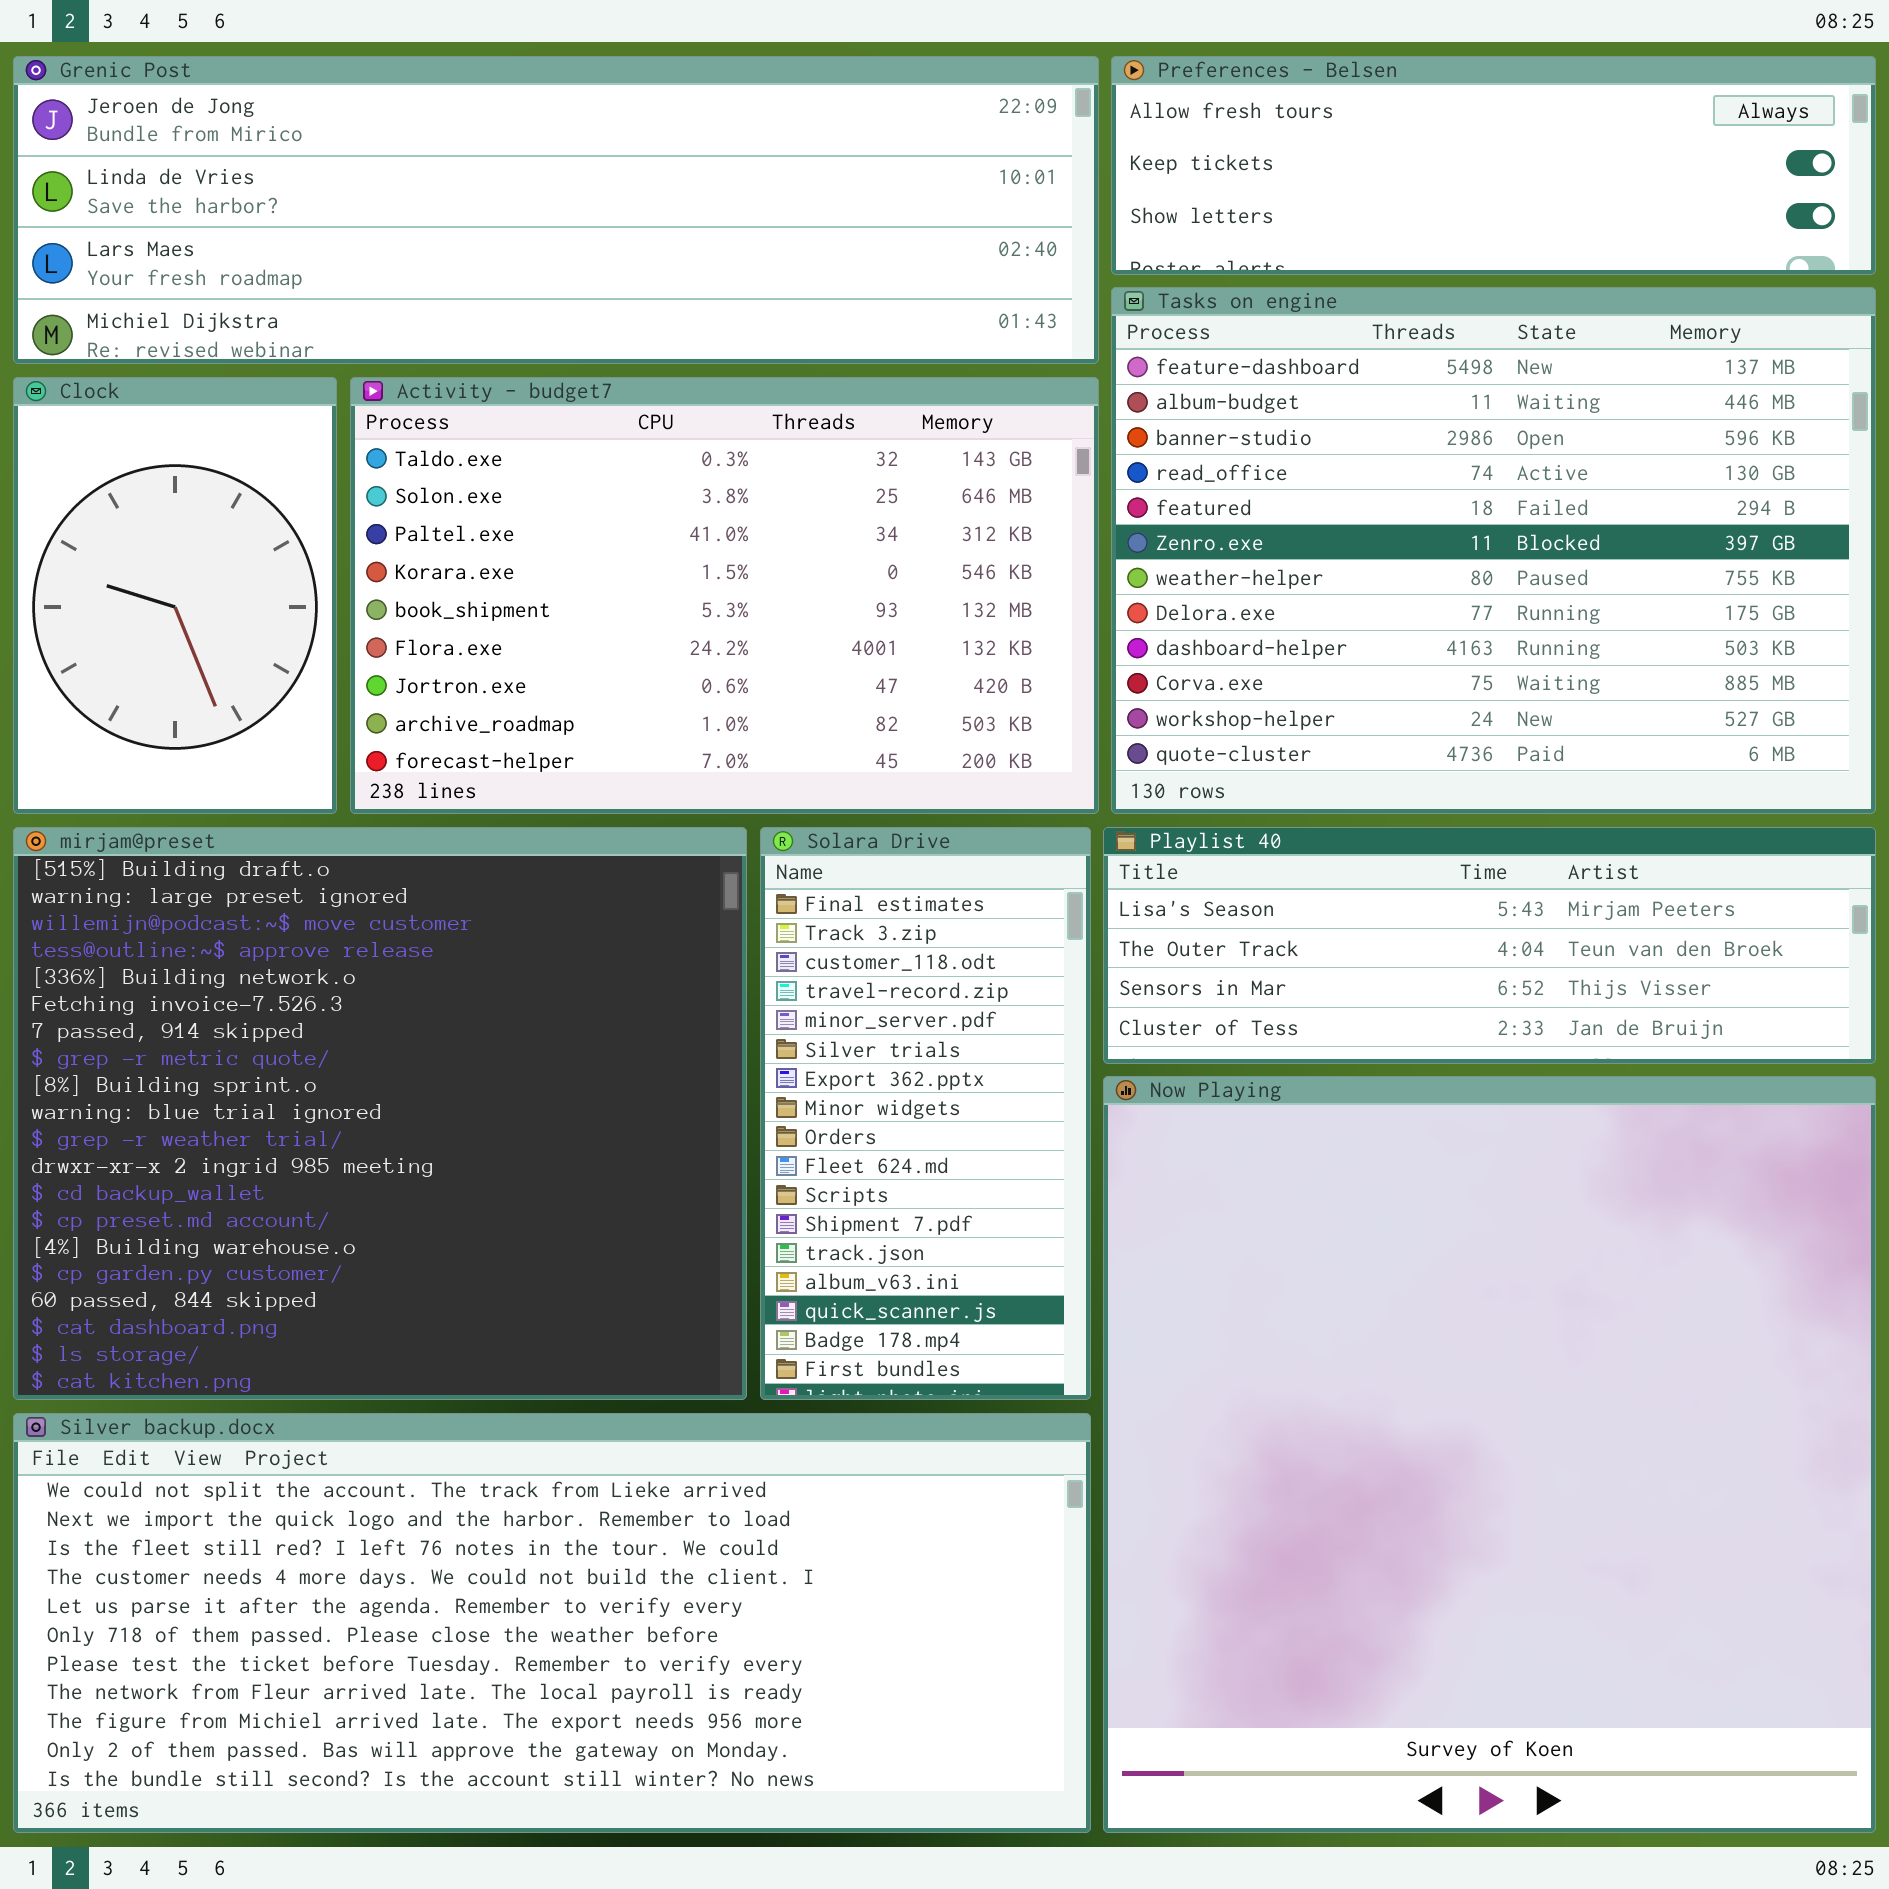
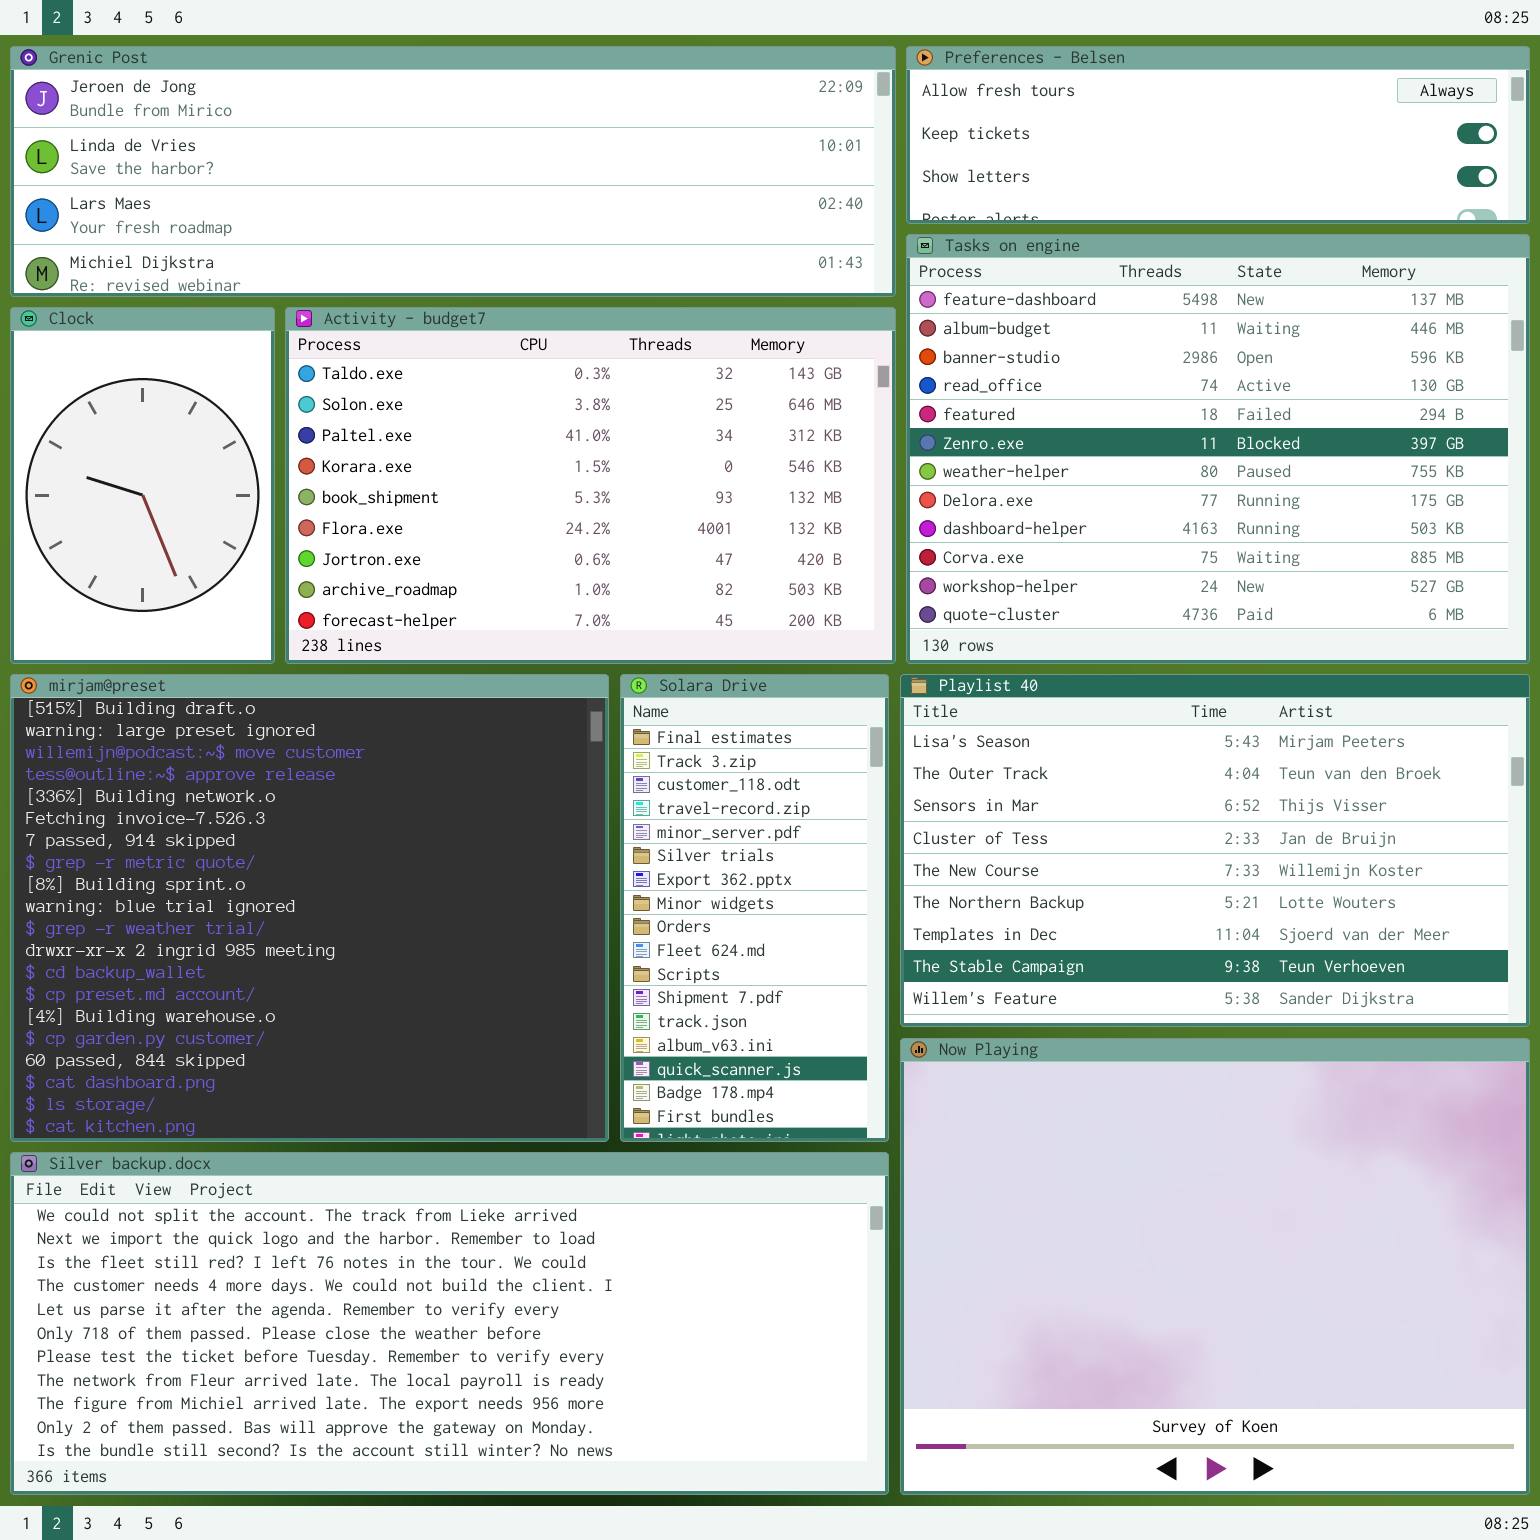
Playlist 40: [1103,827,1876,1064] -> [900,674,1530,1027], resized
Now Playing: [1103,1076,1876,1833] -> [900,1038,1530,1495], resized

